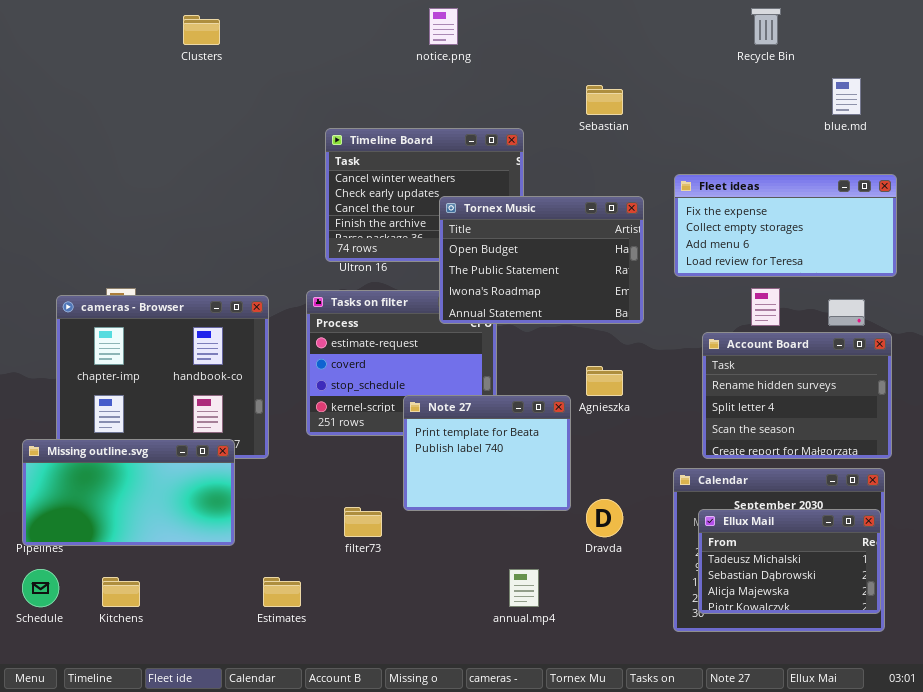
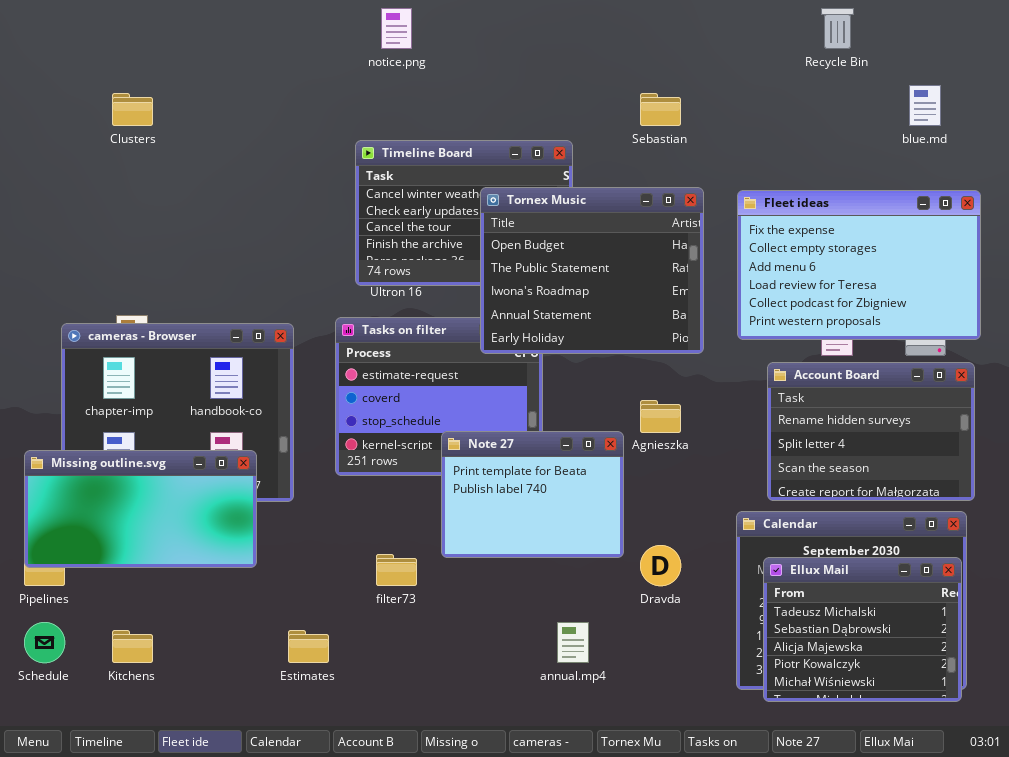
notice.png: [429,8,458,45] -> [381,8,412,49], moved
Clusters: [183,15,220,45] -> [112,93,153,126], moved
Fleet ideas: [674,174,897,277] -> [737,190,981,340], resized
Tornex Music: [439,196,644,324] -> [480,187,704,354], resized
Missing outline.svg: [22,439,235,546] -> [24,450,257,568], moved
Ellux Mail: [698,509,881,614] -> [763,557,962,702], resized

